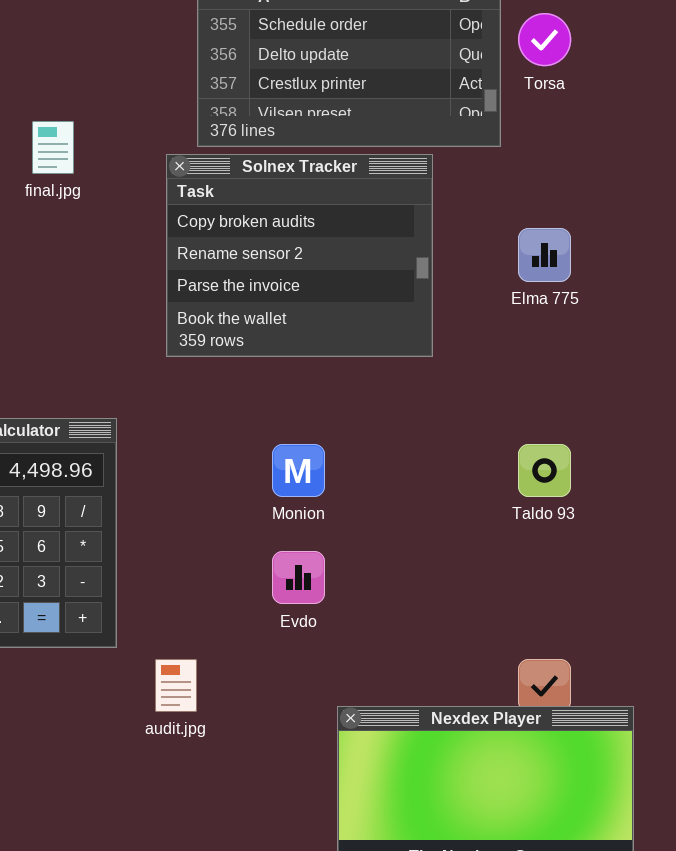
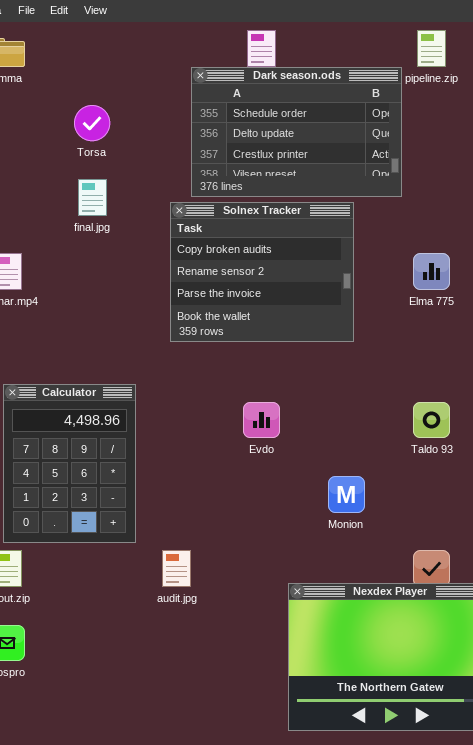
Torsa: [518,13,571,66] -> [74,105,110,141], moved
Monion: [272,444,325,497] -> [328,476,365,513], moved
Evdo: [272,551,325,604] -> [243,402,280,438], moved

